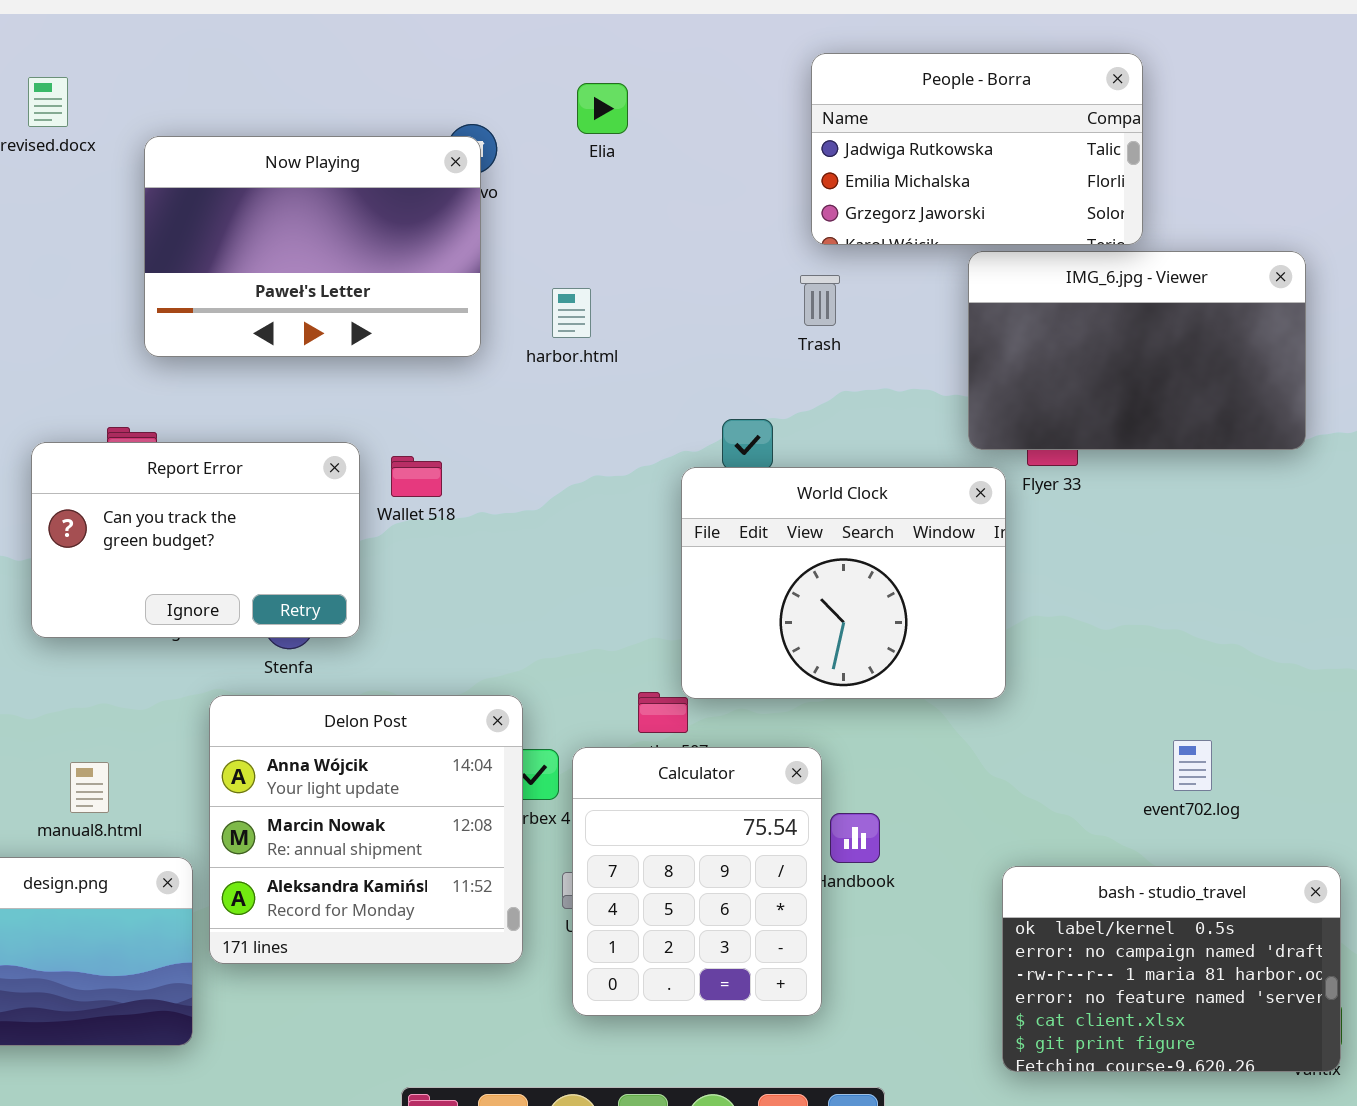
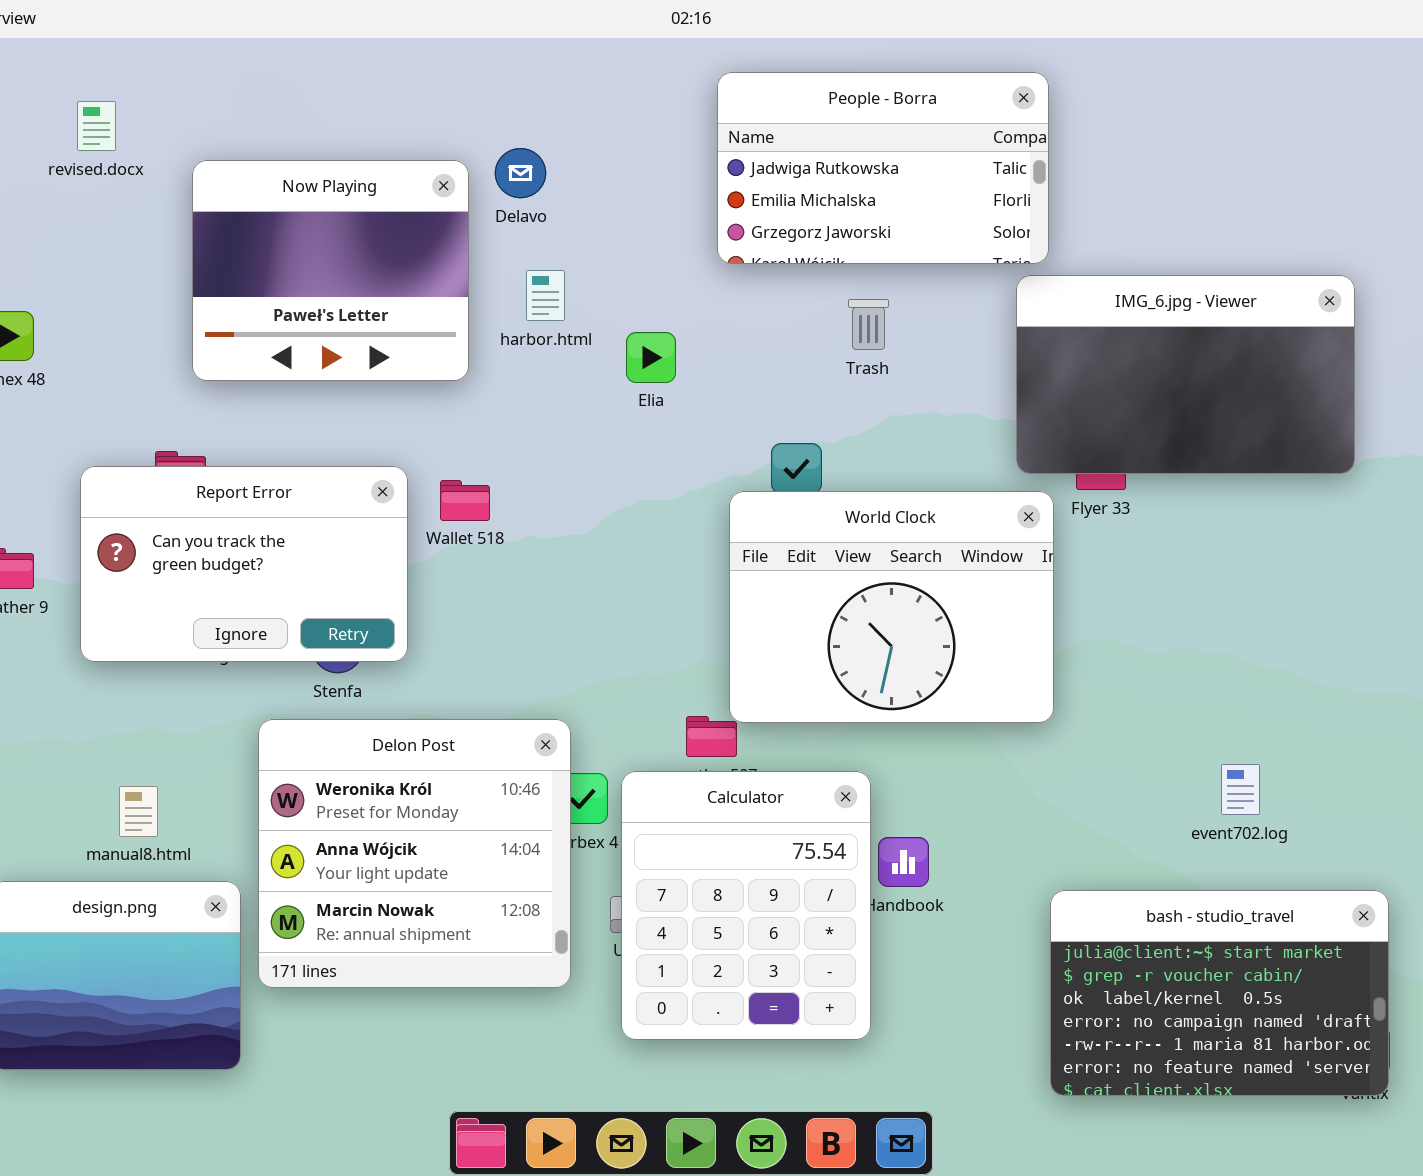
People - Borra: [811,53,1143,245] -> [717,72,1049,264], moved
Elia: [577,83,628,134] -> [626,332,676,383], moved
Now Playing: [144,136,481,357] -> [192,160,469,381], resized
harbor.html: [552,288,591,338] -> [526,270,565,321], moved
Delon Post: [209,695,523,964] -> [258,719,571,988], scrolled up 1 row
bash - studio_travel: [1002,866,1341,1072] -> [1050,890,1389,1096], scrolled up 2 rows

